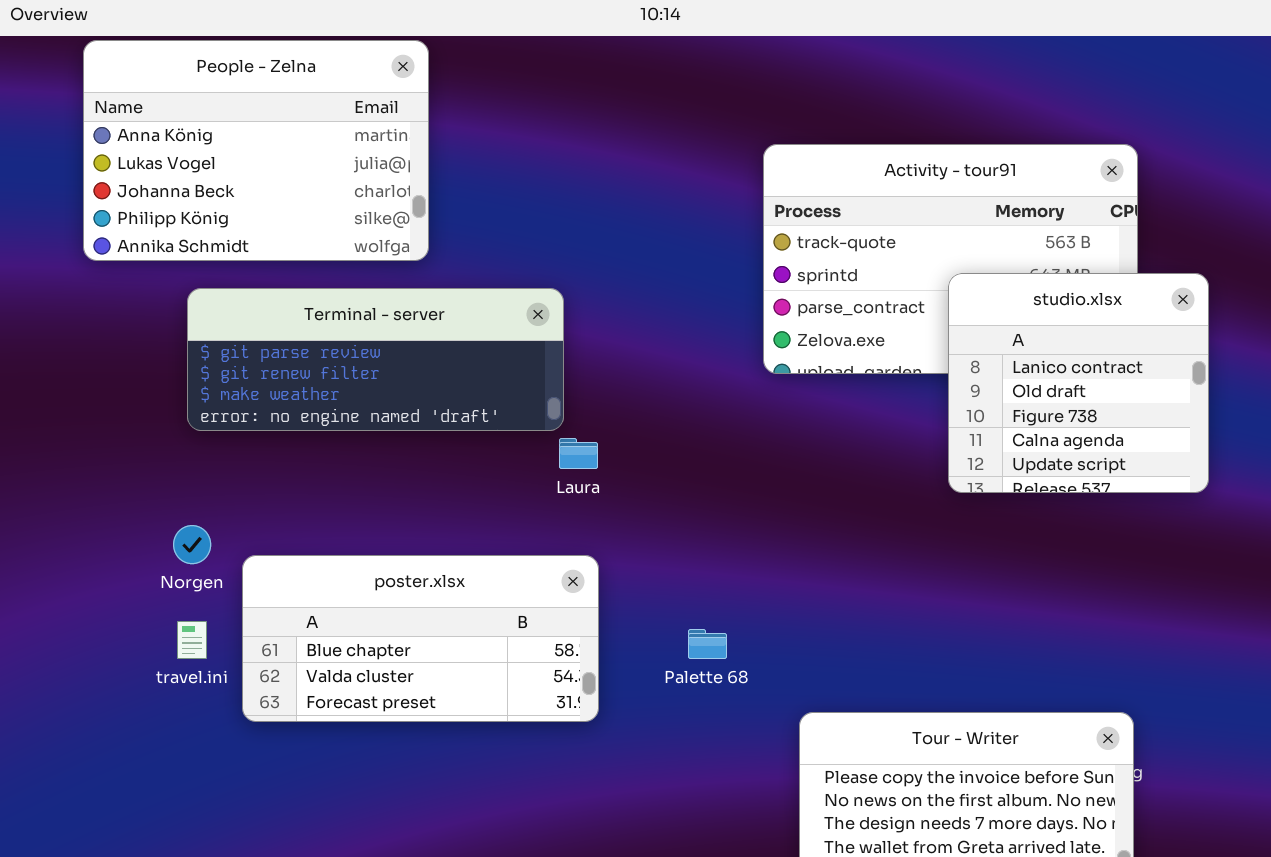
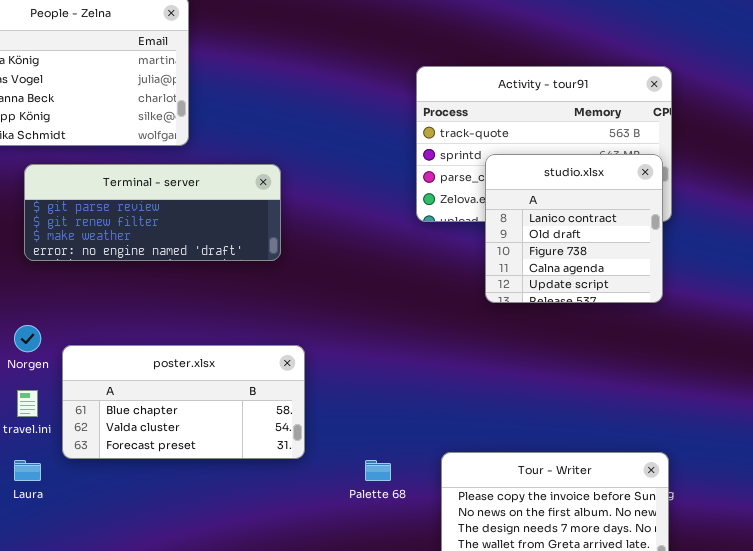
studio.xlsx: [948,273,1209,493] -> [485,154,663,303], moved
Laura: [559,438,598,469] -> [14,460,41,481], moved
Palette 68: [688,629,727,659] -> [365,460,391,481], moved

